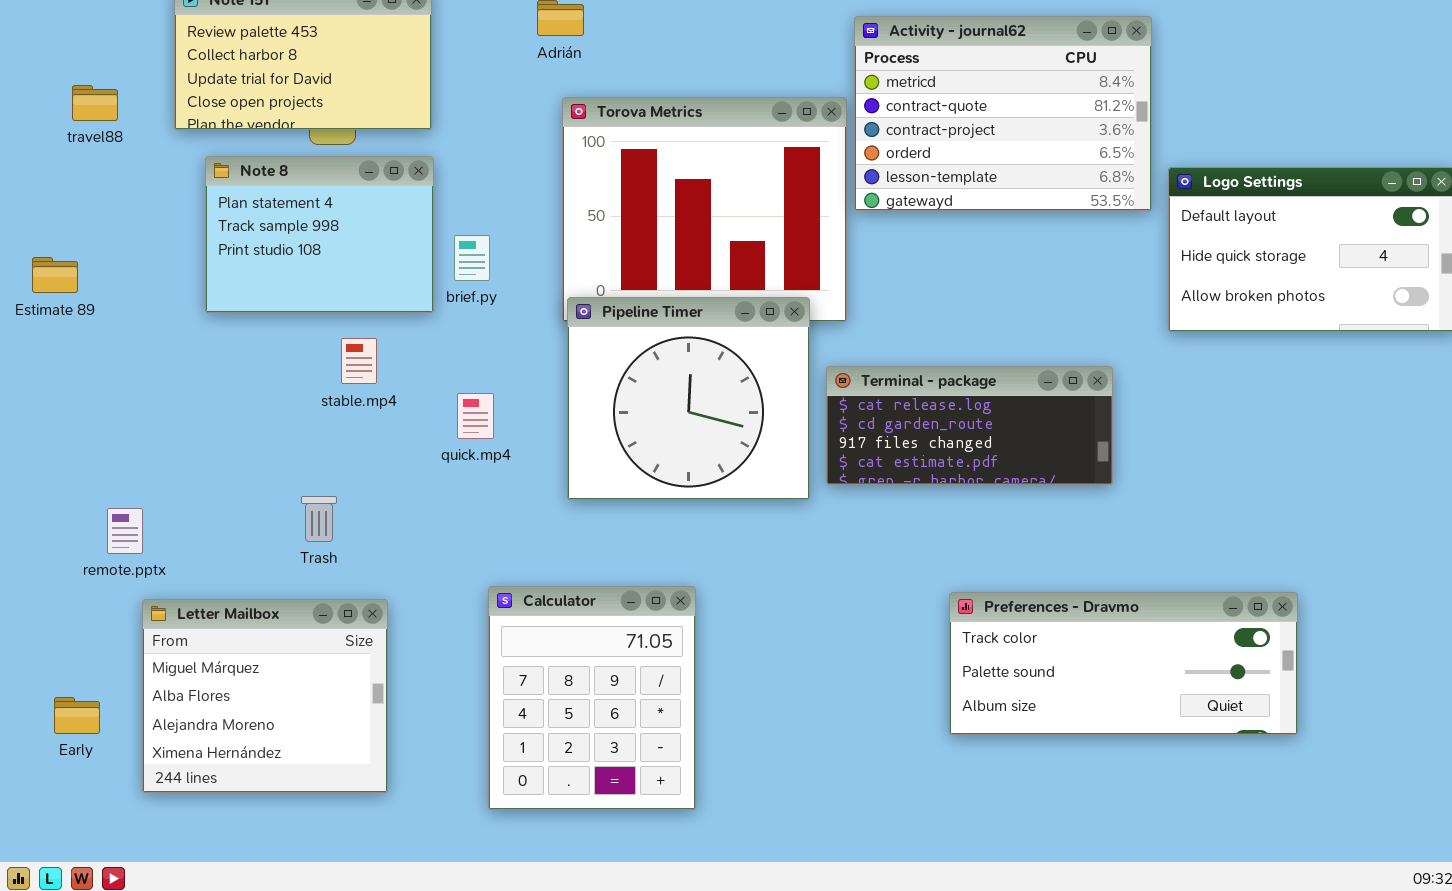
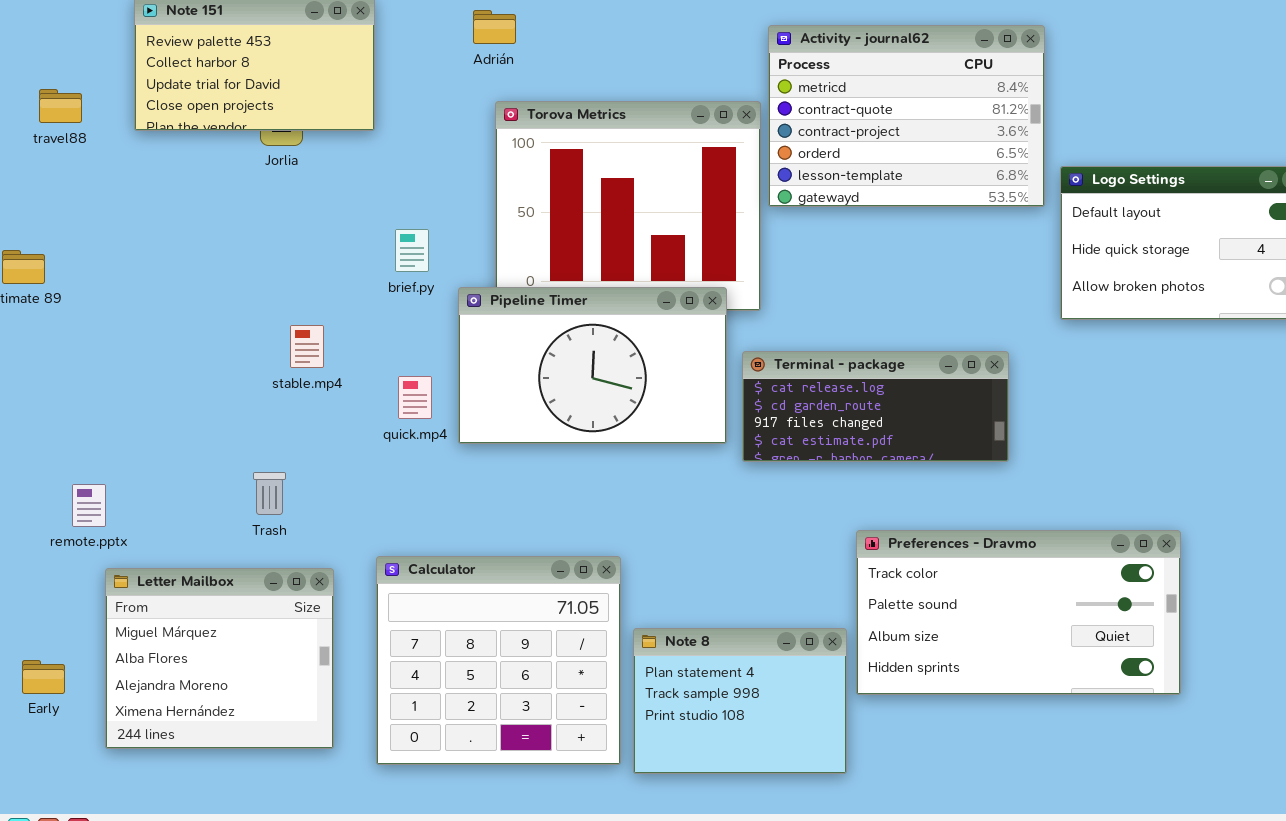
Note 8: [205,156,434,313] -> [633,628,847,774], moved
Pipeline Timer: [567,297,810,500] -> [458,287,727,444], resized
Calculator: [488,586,696,810] -> [376,556,621,765], resized
Preferences - Dravmo: [949,592,1298,735] -> [856,530,1181,695], resized

